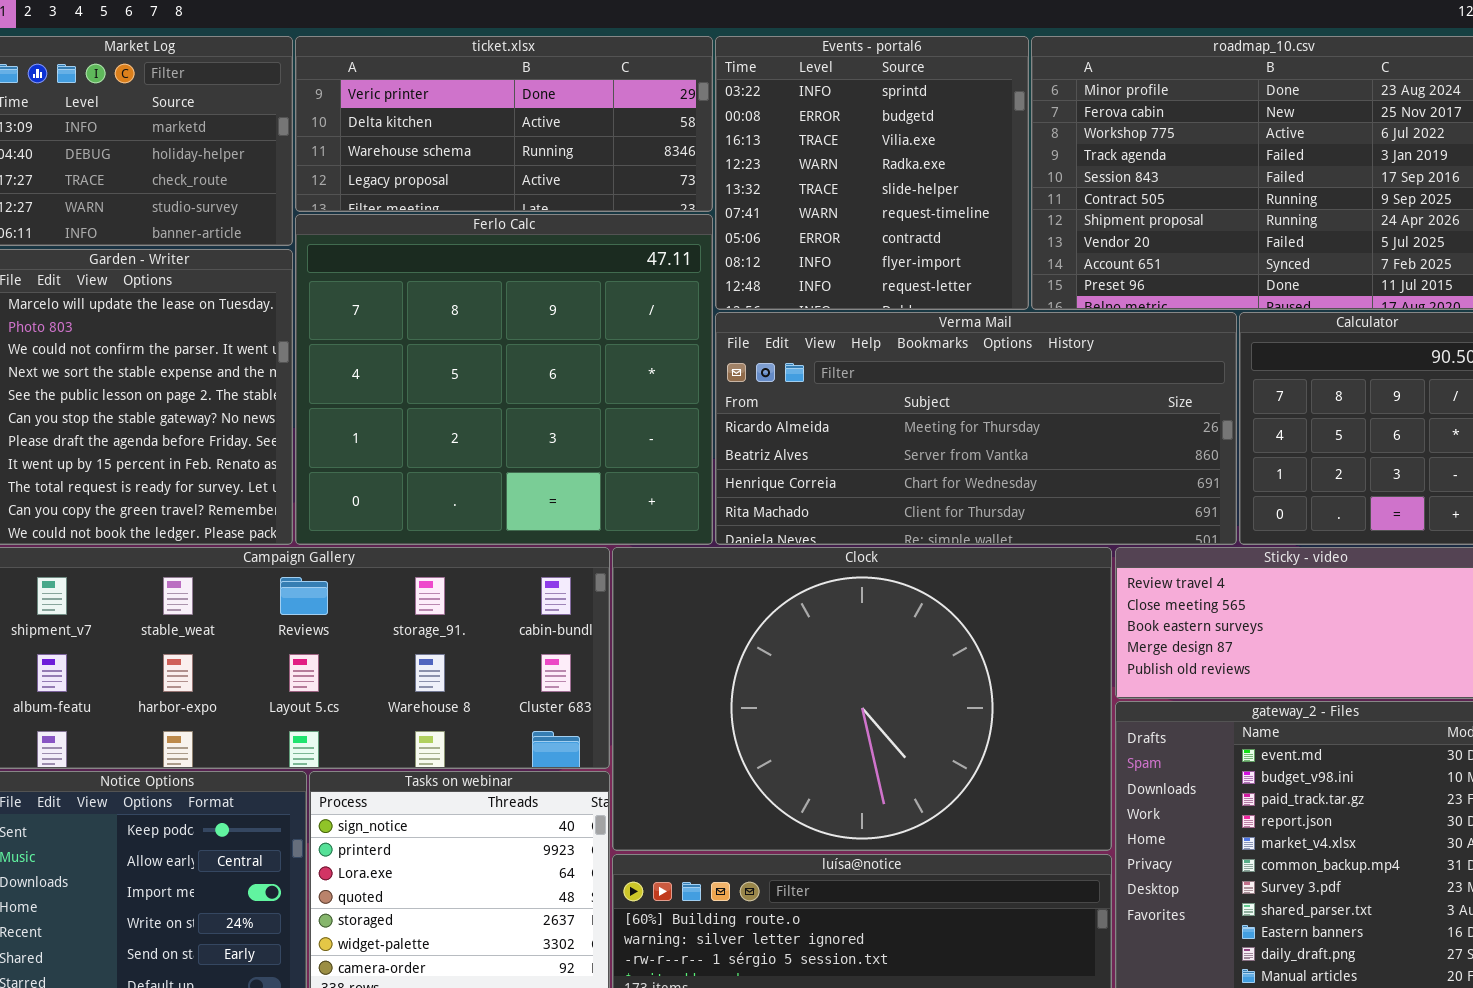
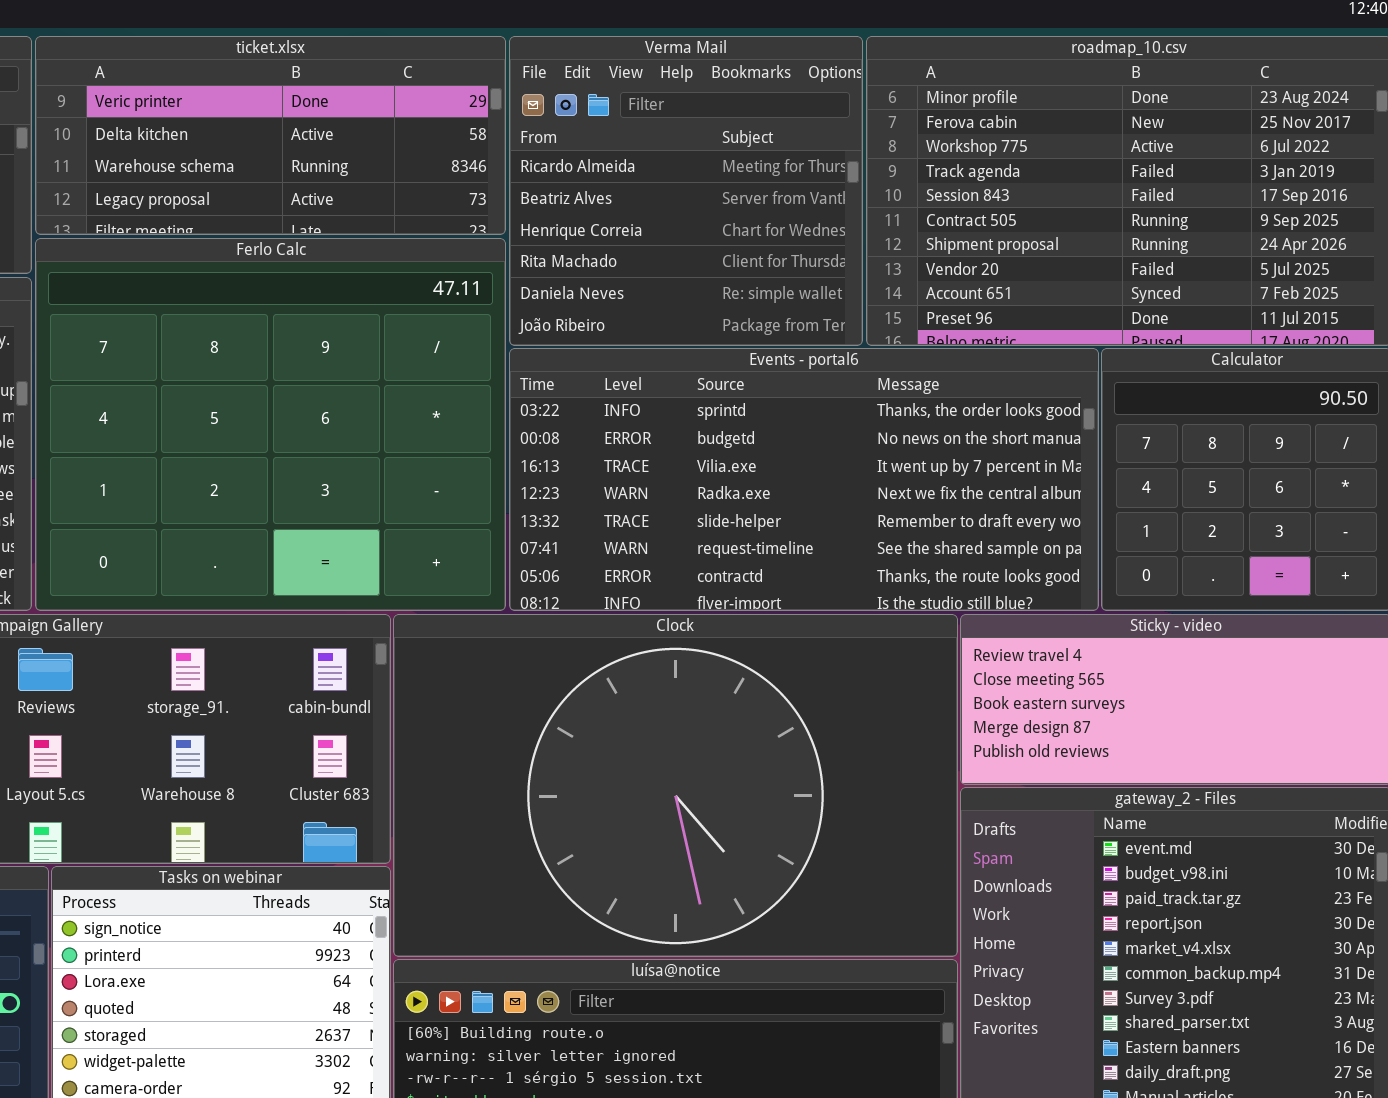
Events - portal6: [715,36,1029,310] -> [509,348,1099,611], moved, resized
Verma Mail: [715,312,1237,545] -> [509,36,863,346], moved, resized

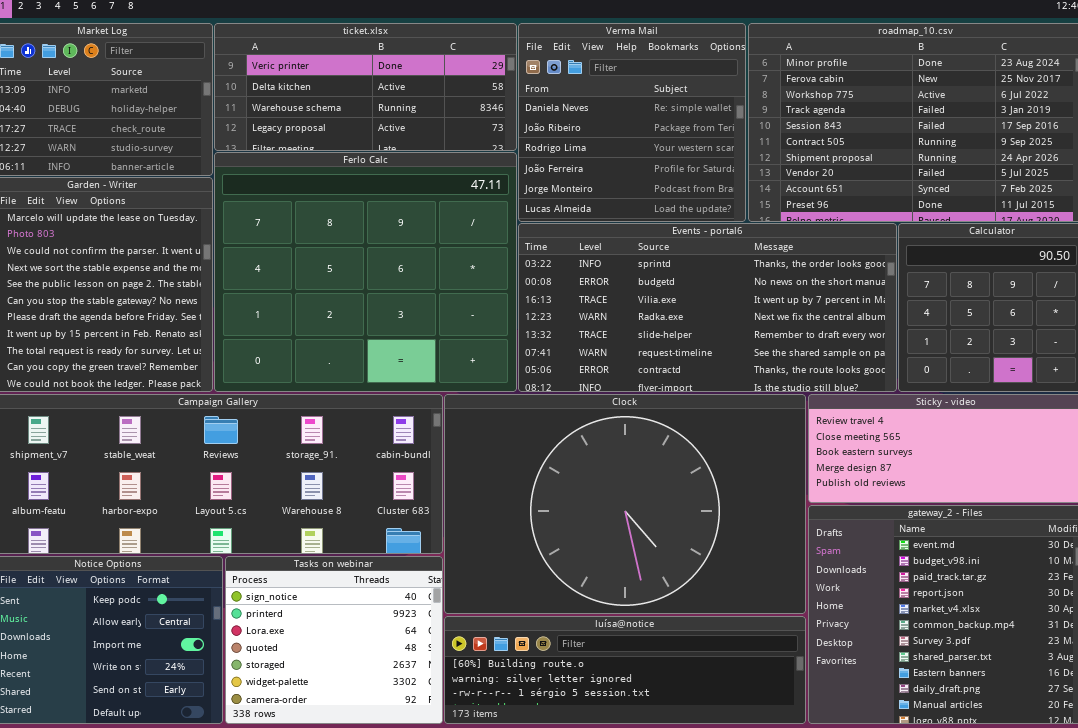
Verma Mail: [509,36,863,346] -> [518,23,746,222], scrolled down 4 rows

